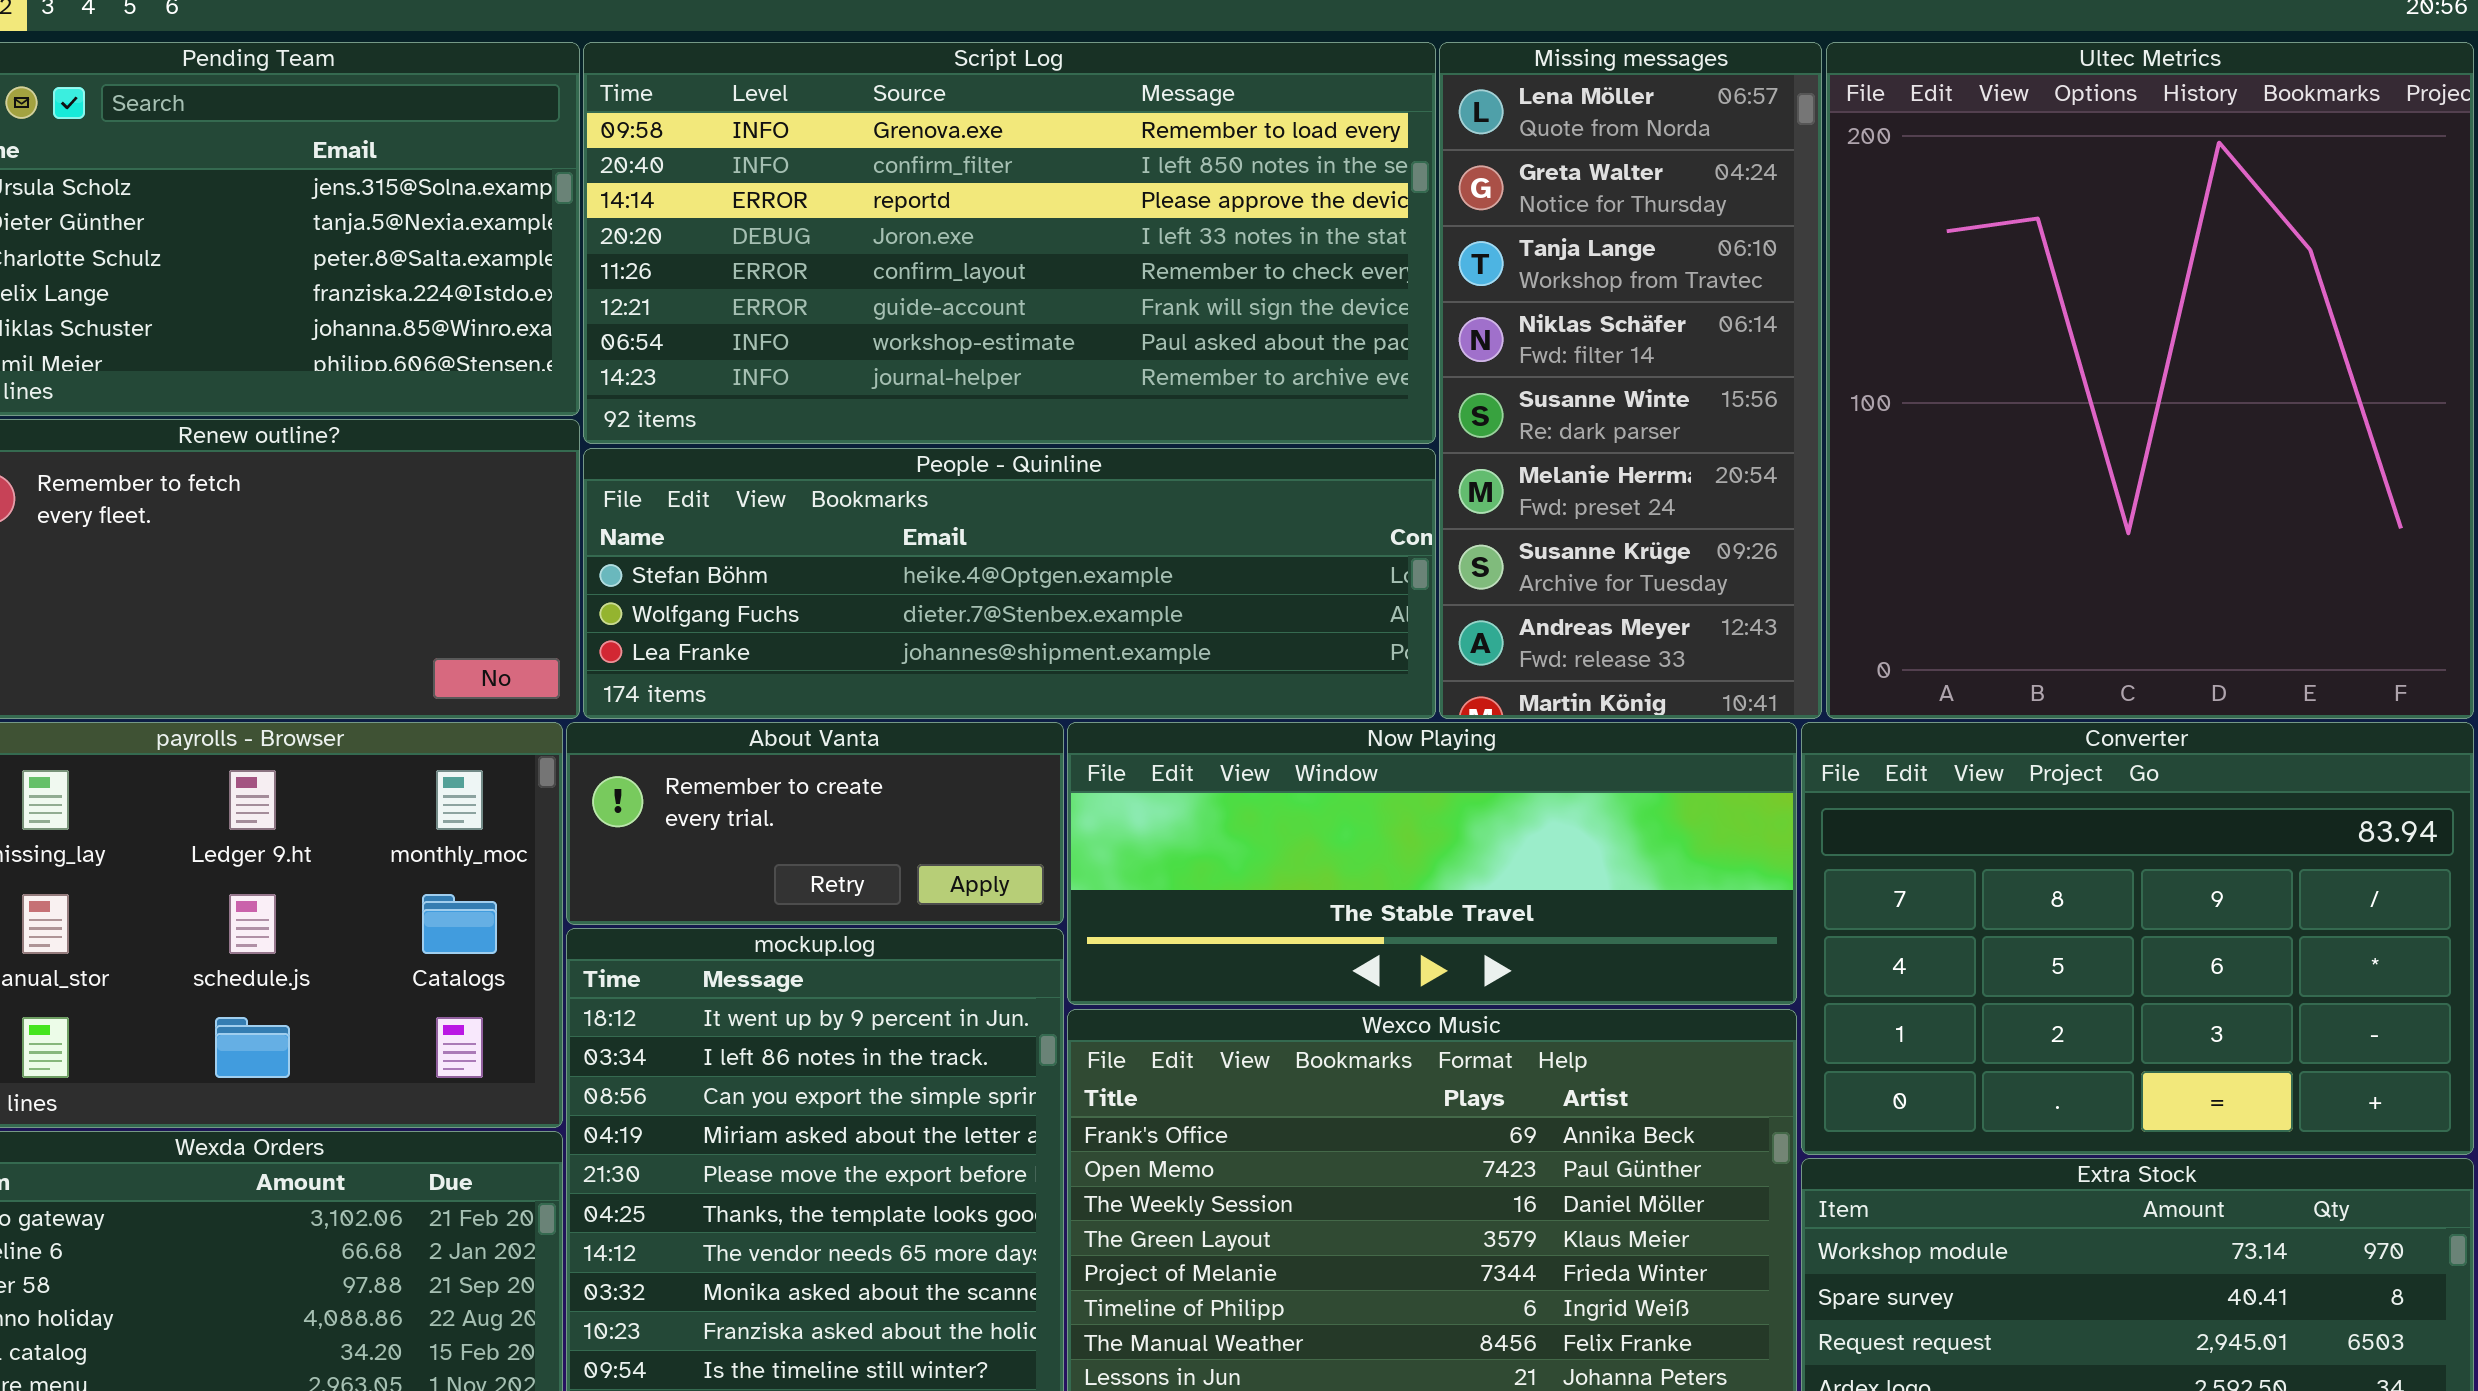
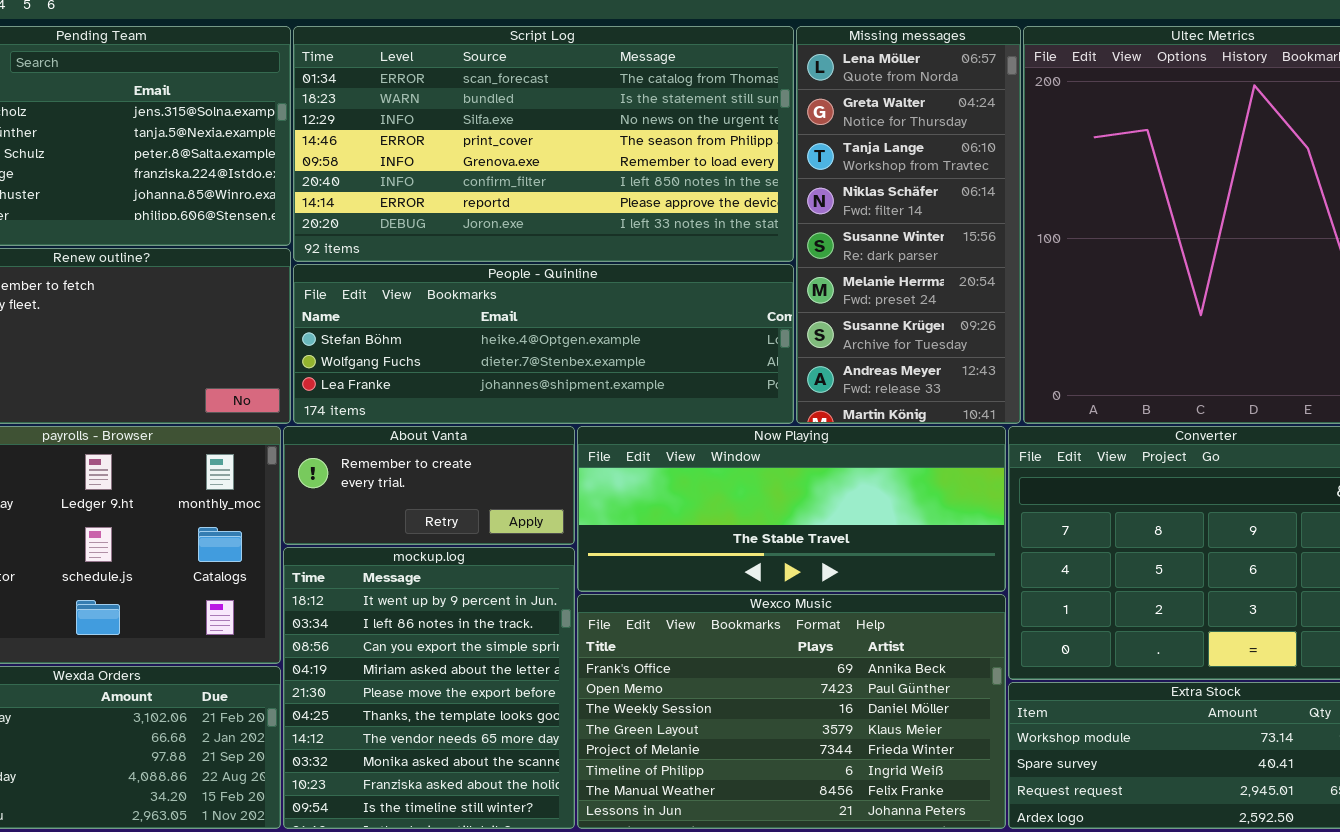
Script Log: [583,42,1436,444] -> [293,26,794,262], scrolled up 4 rows

